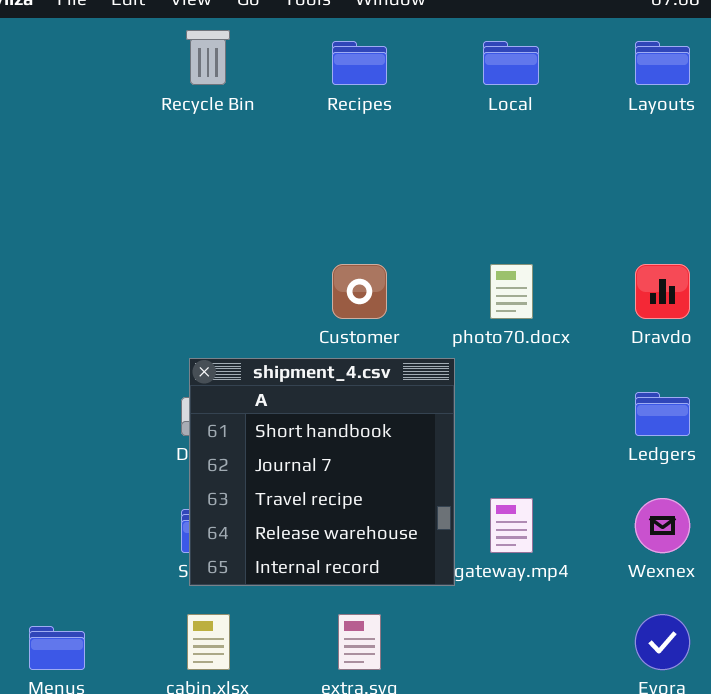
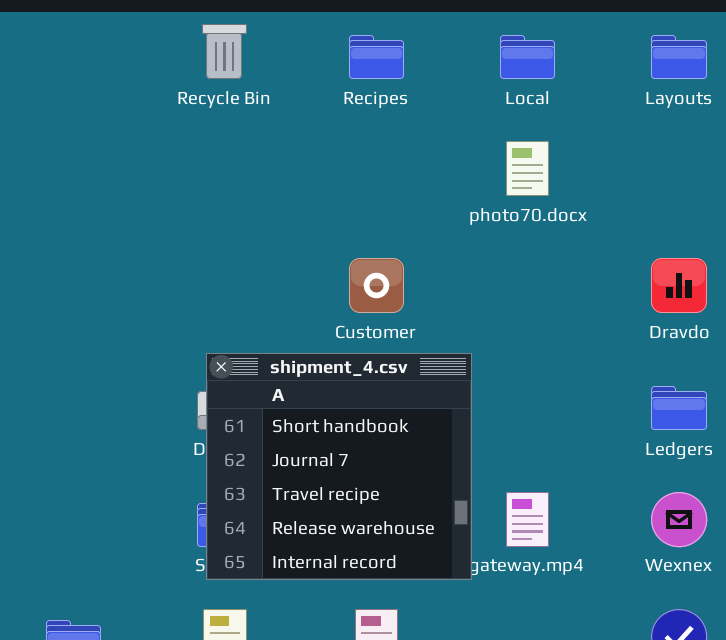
photo70.docx: [490,264,533,319] -> [506,141,549,196], moved

